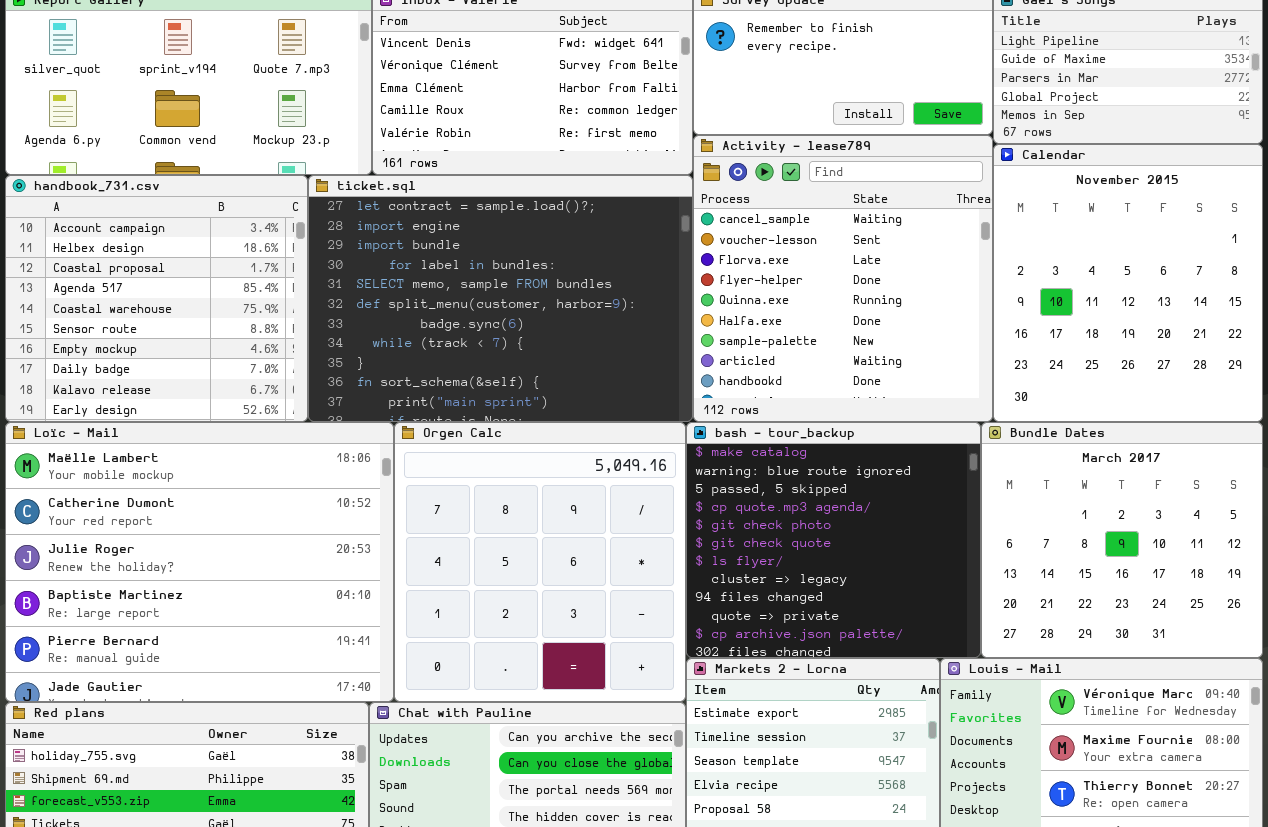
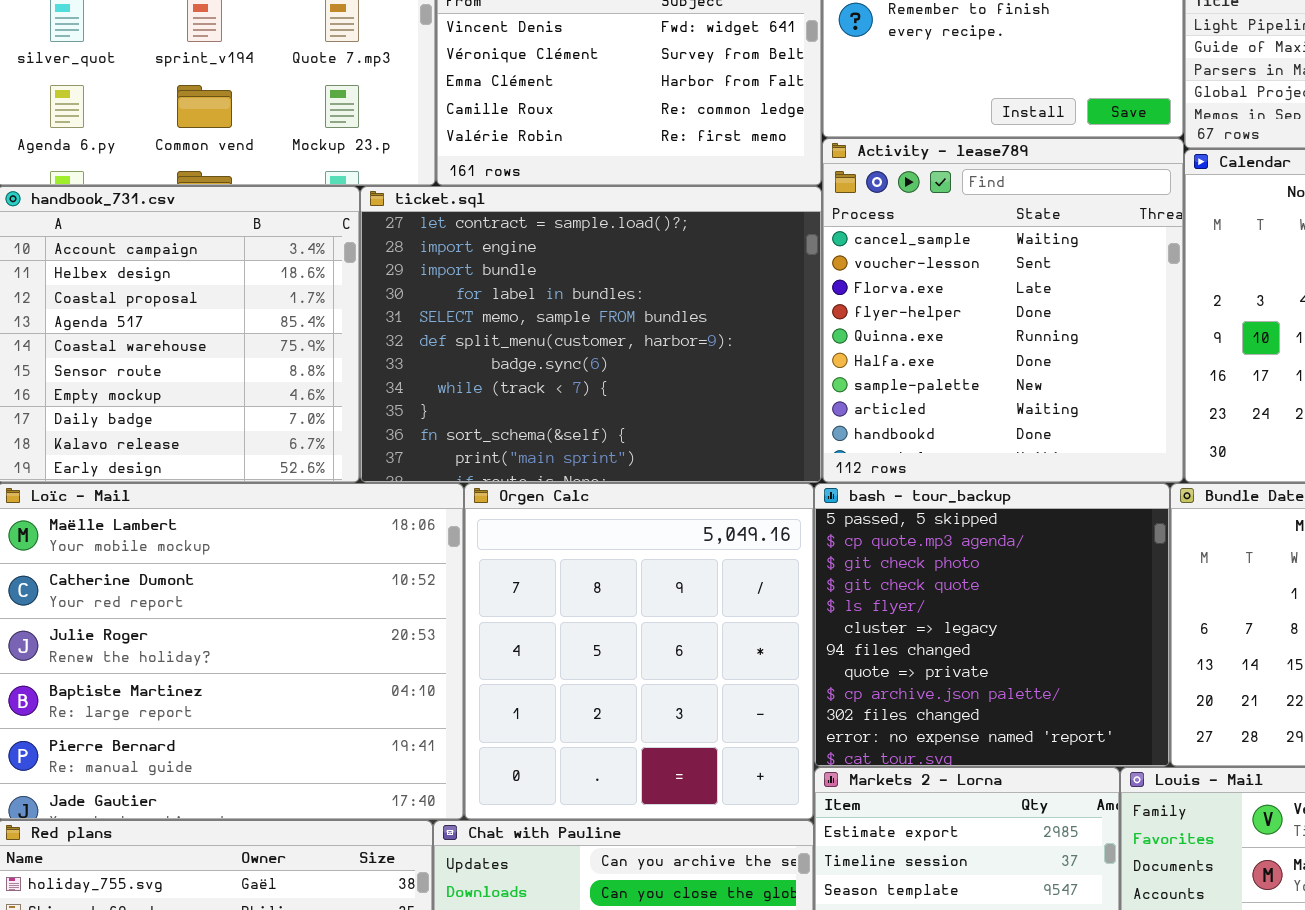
bash - tour_backup: [686,422,981,658] -> [814,483,1170,767], scrolled down 2 rows

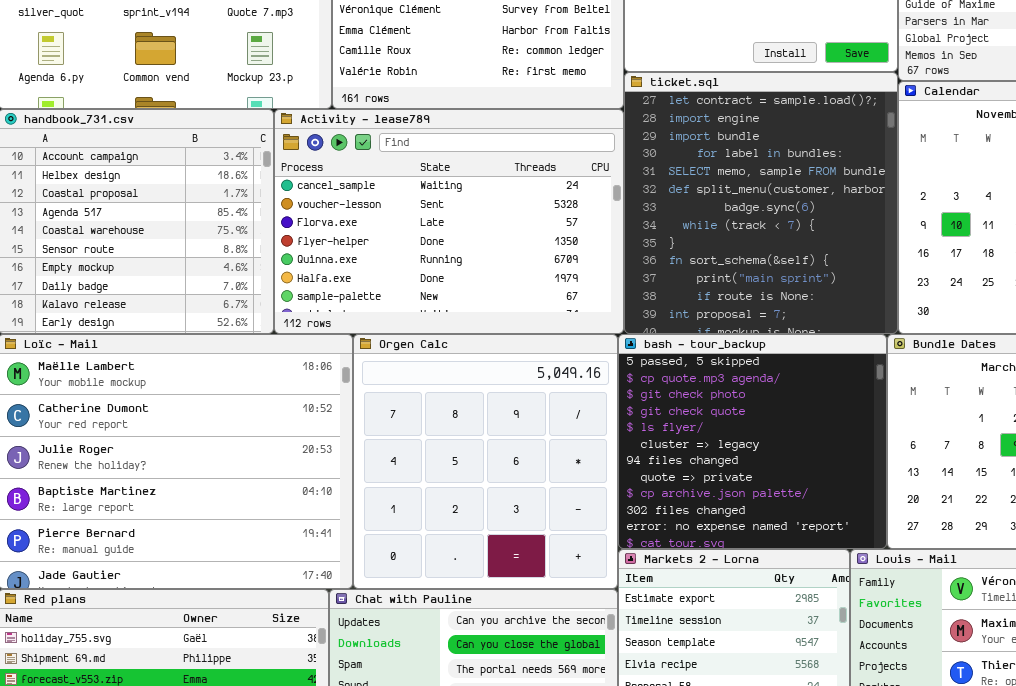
Activity - lease789: [822,138,1184,483] -> [274,109,624,334], moved, resized
ticket.sql: [360,186,822,483] -> [624,72,898,334], moved, resized

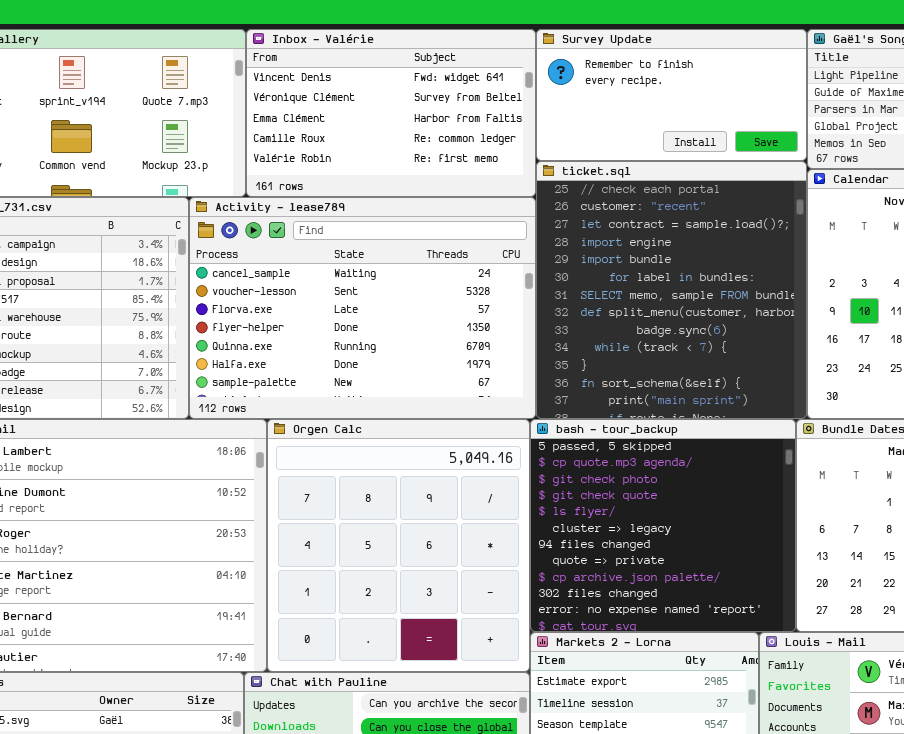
ticket.sql: [624,72,898,334] -> [536,161,807,419], scrolled up 2 rows

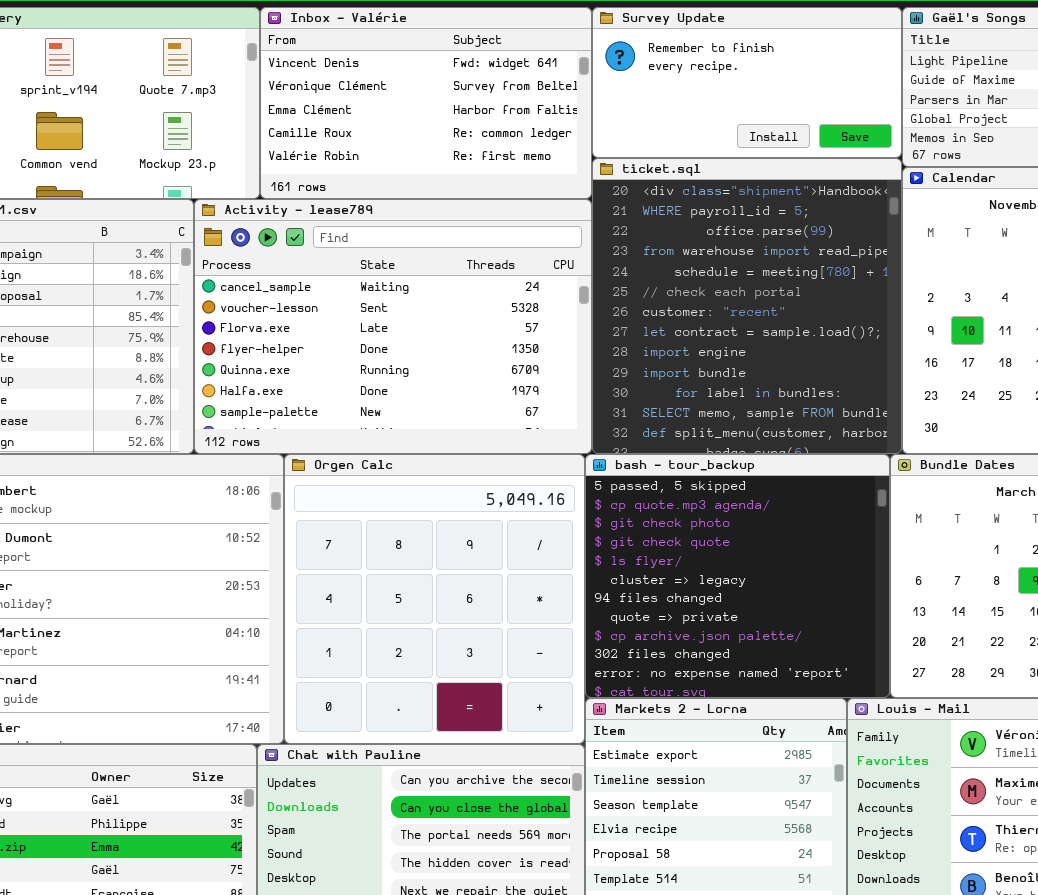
ticket.sql: [536,161,807,419] -> [592,158,902,454], scrolled up 5 rows

